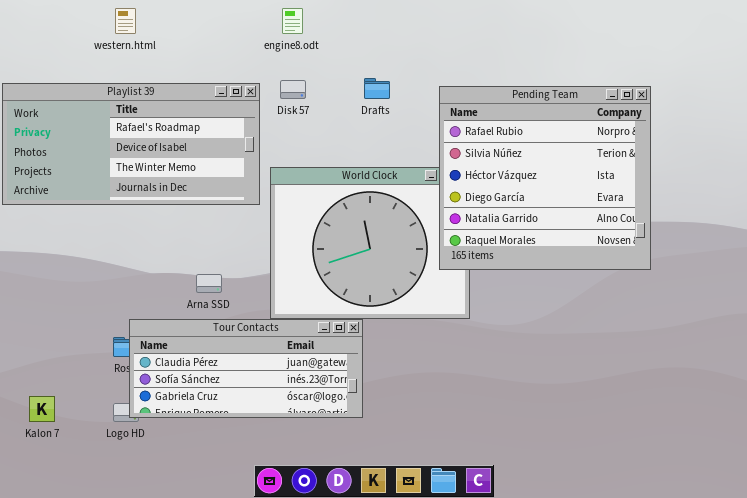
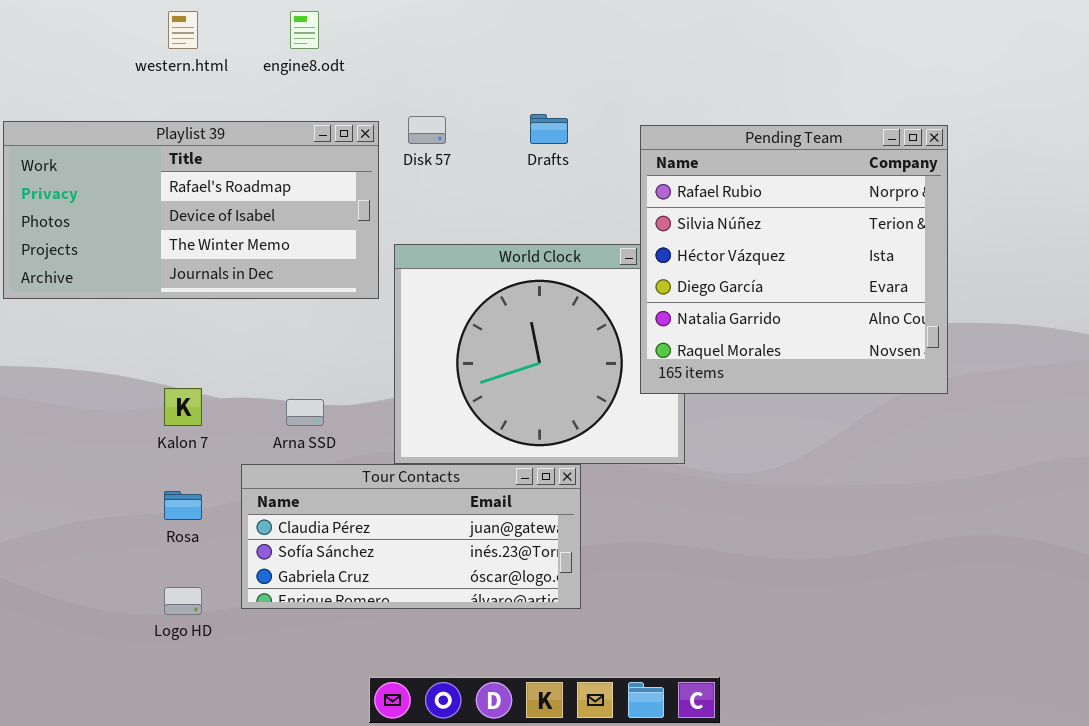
engine8.odt: [282,8,303,34] -> [290,11,319,49], moved
Tour Contacts: [129,319,363,418] -> [241,464,581,609], moved
Kalon 7: [29,396,55,422] -> [164,388,202,426], moved

